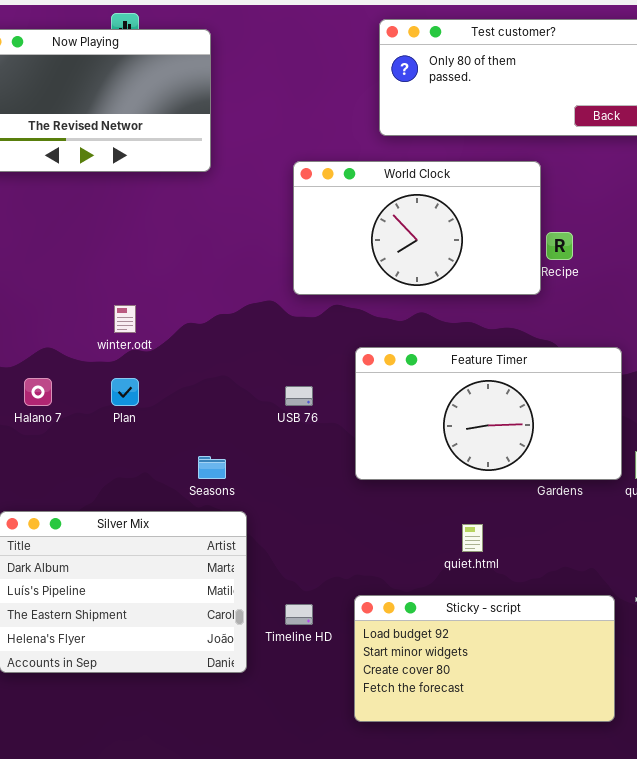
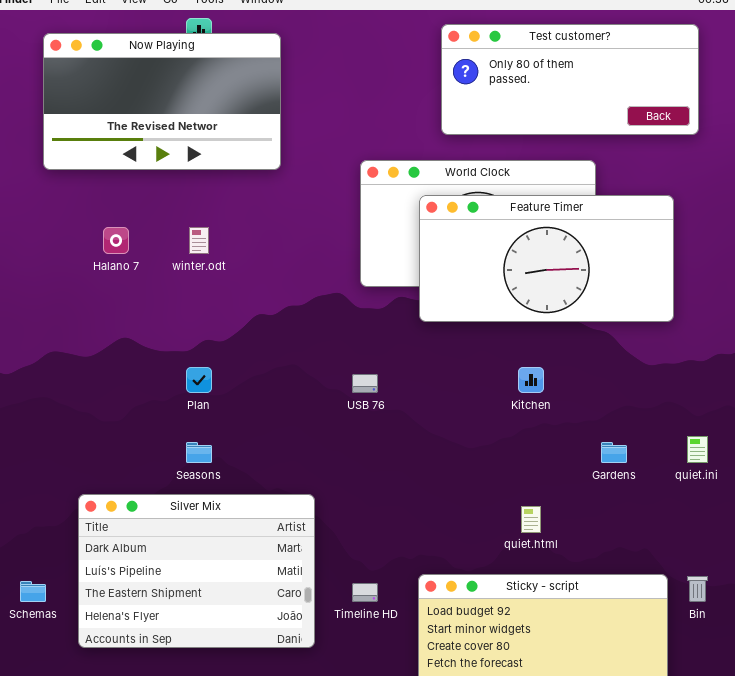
winter.odt: [114,305,136,333] -> [189,227,209,254], moved
Feature Timer: [355,347,622,480] -> [419,195,674,322], moved
Halano 7: [24,378,52,406] -> [103,227,129,254], moved
Seasons: [198,456,226,479] -> [186,442,212,463], moved

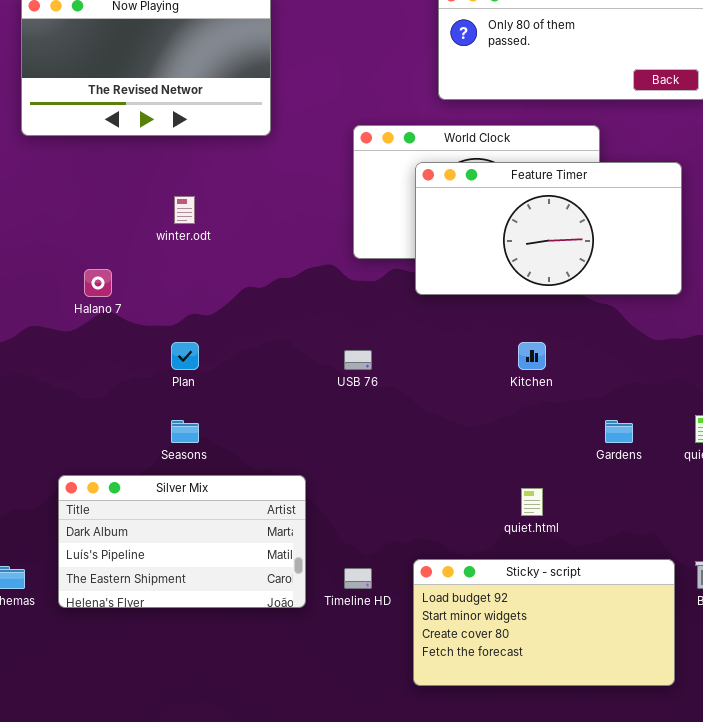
Halano 7: [103,227,129,254] -> [84,269,112,297], moved
Silver Mix: [78,494,315,648] -> [58,475,306,608], resized

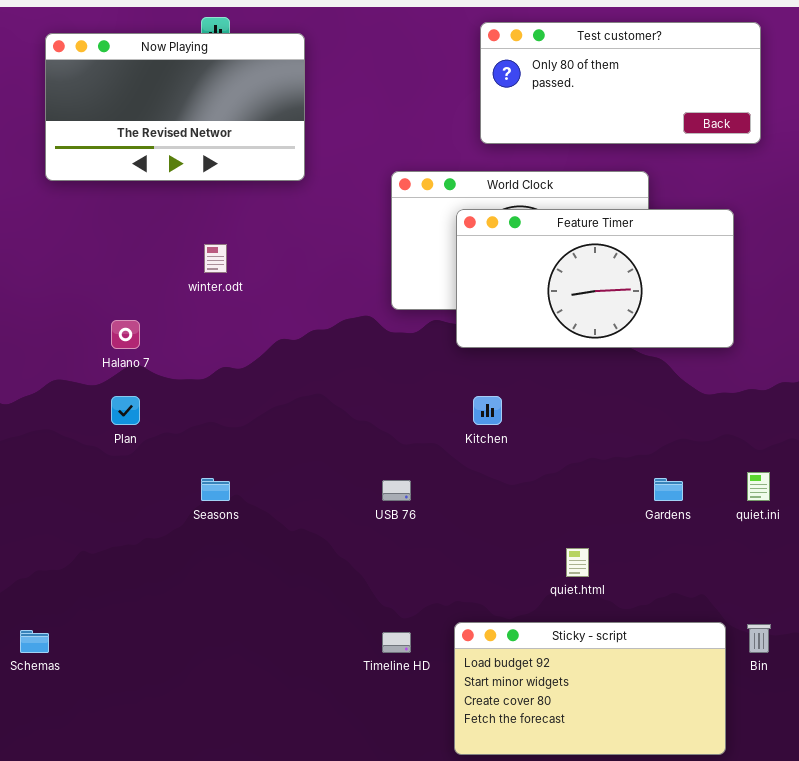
Plan: [171,342,199,370] -> [111,396,140,425], moved
Kitchen: [518,342,546,370] -> [473,396,502,425], moved
USB 76: [344,350,372,370] -> [382,480,411,501], moved
Silver Mix: [58,475,306,608] -> none, closed

